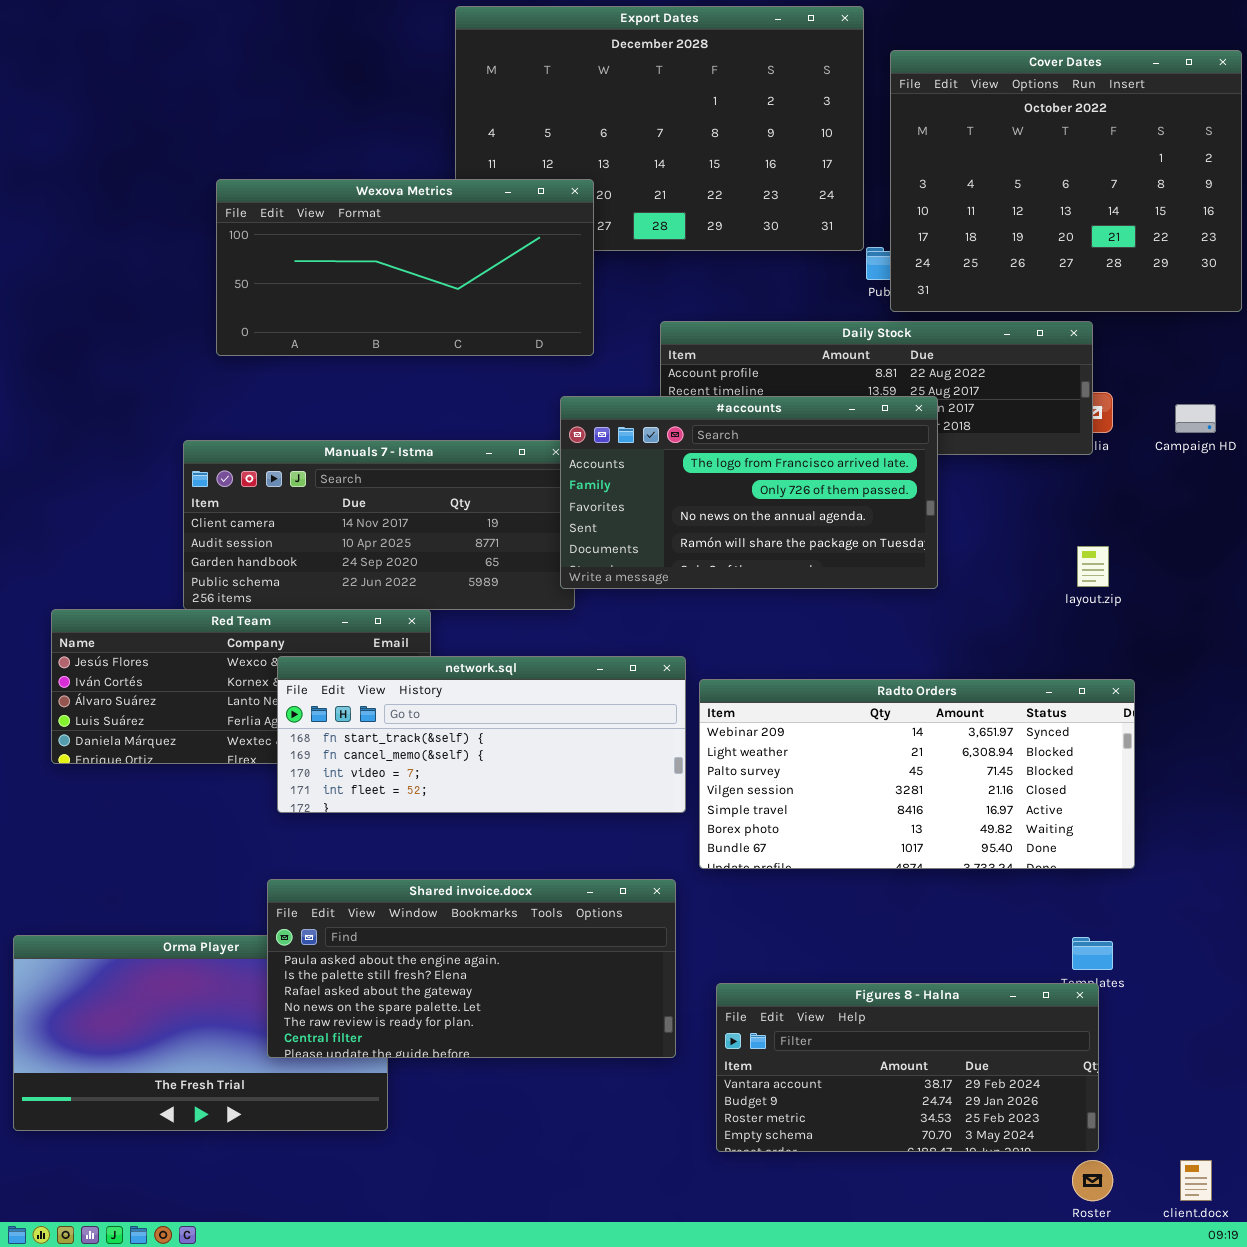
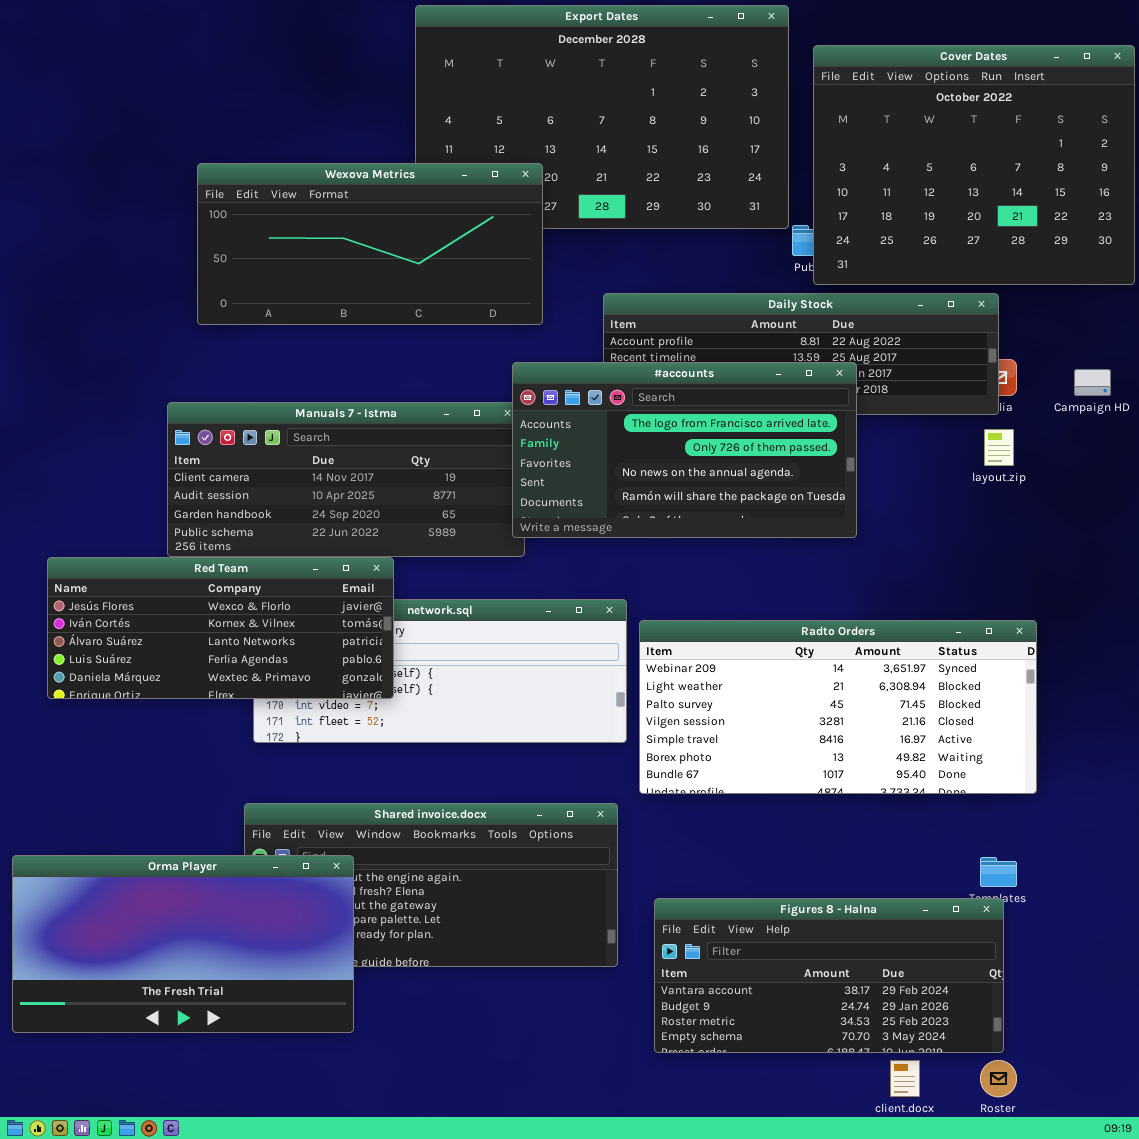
layout.zip: [1077,546,1109,587] -> [984,429,1014,466], moved
Red Team: [51,609,431,764] -> [47,557,394,699], raised
Orma Player: [13,935,388,1131] -> [12,855,354,1033], raised
client.docx: [1180,1160,1212,1201] -> [890,1060,920,1097], moved

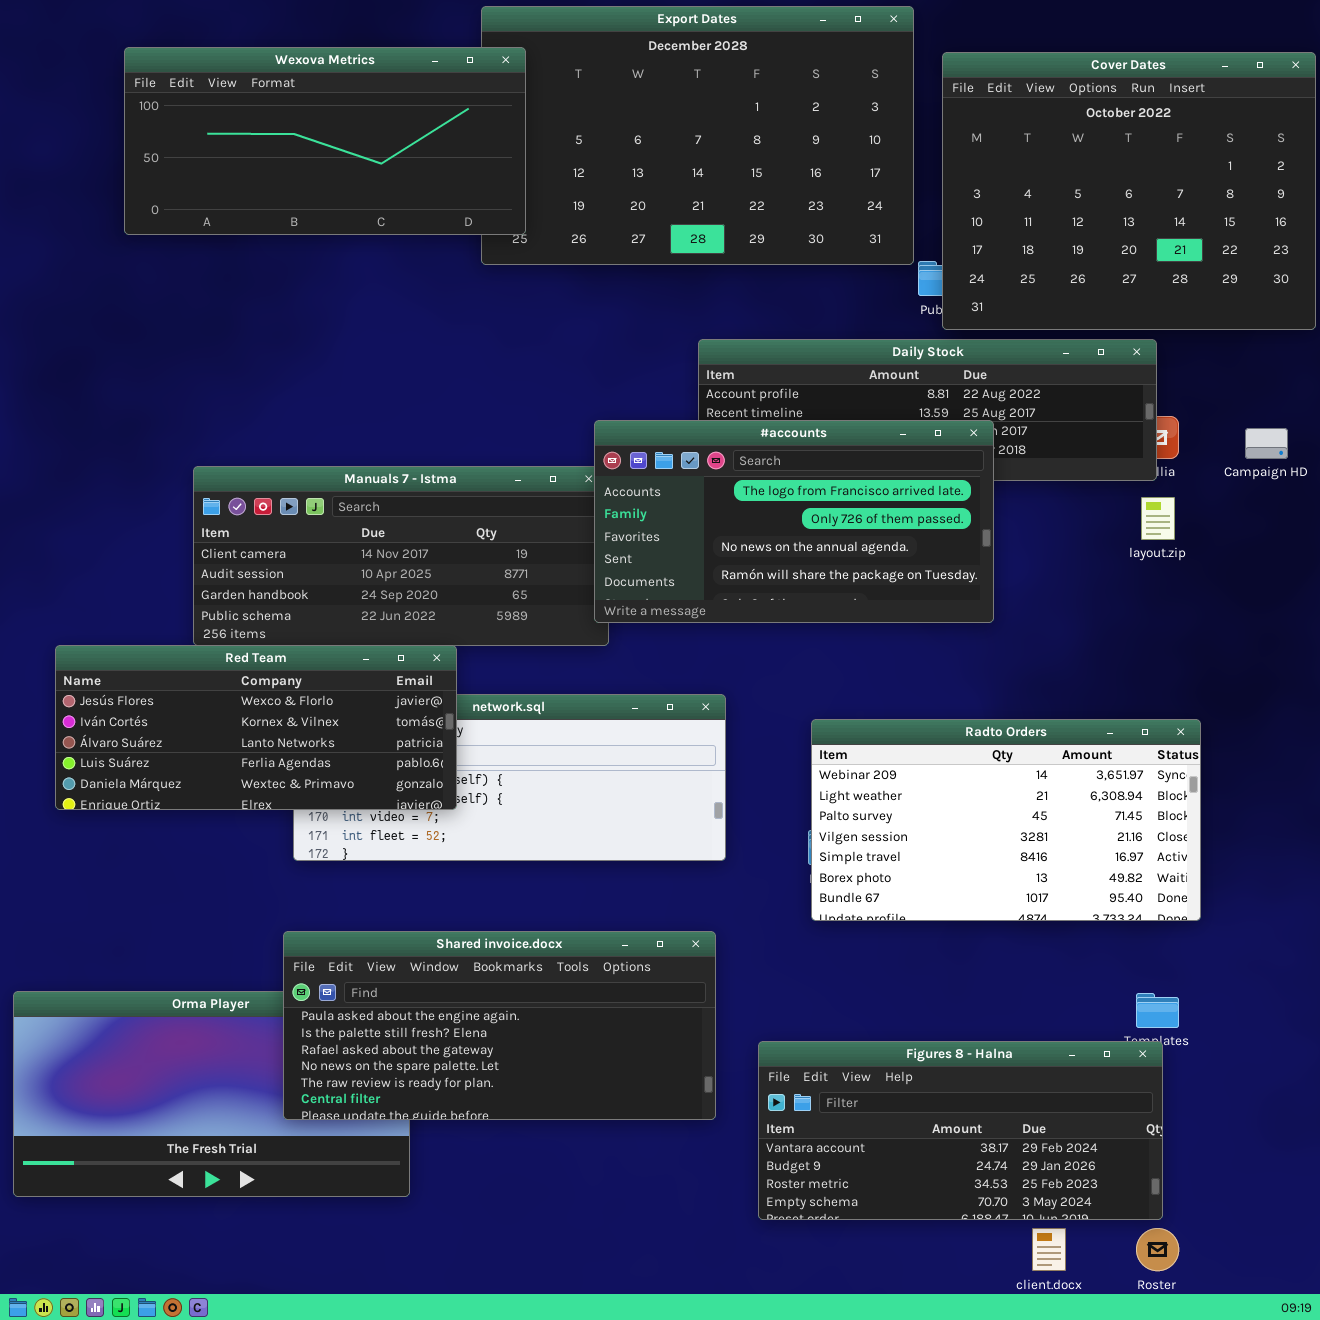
Wexova Metrics: [197,163,543,325] -> [124,47,526,235], moved
Radto Orders: [639,620,1037,794] -> [811,719,1201,921], resized
Shared invoice.docx: [244,803,618,967] -> [283,931,716,1120], raised

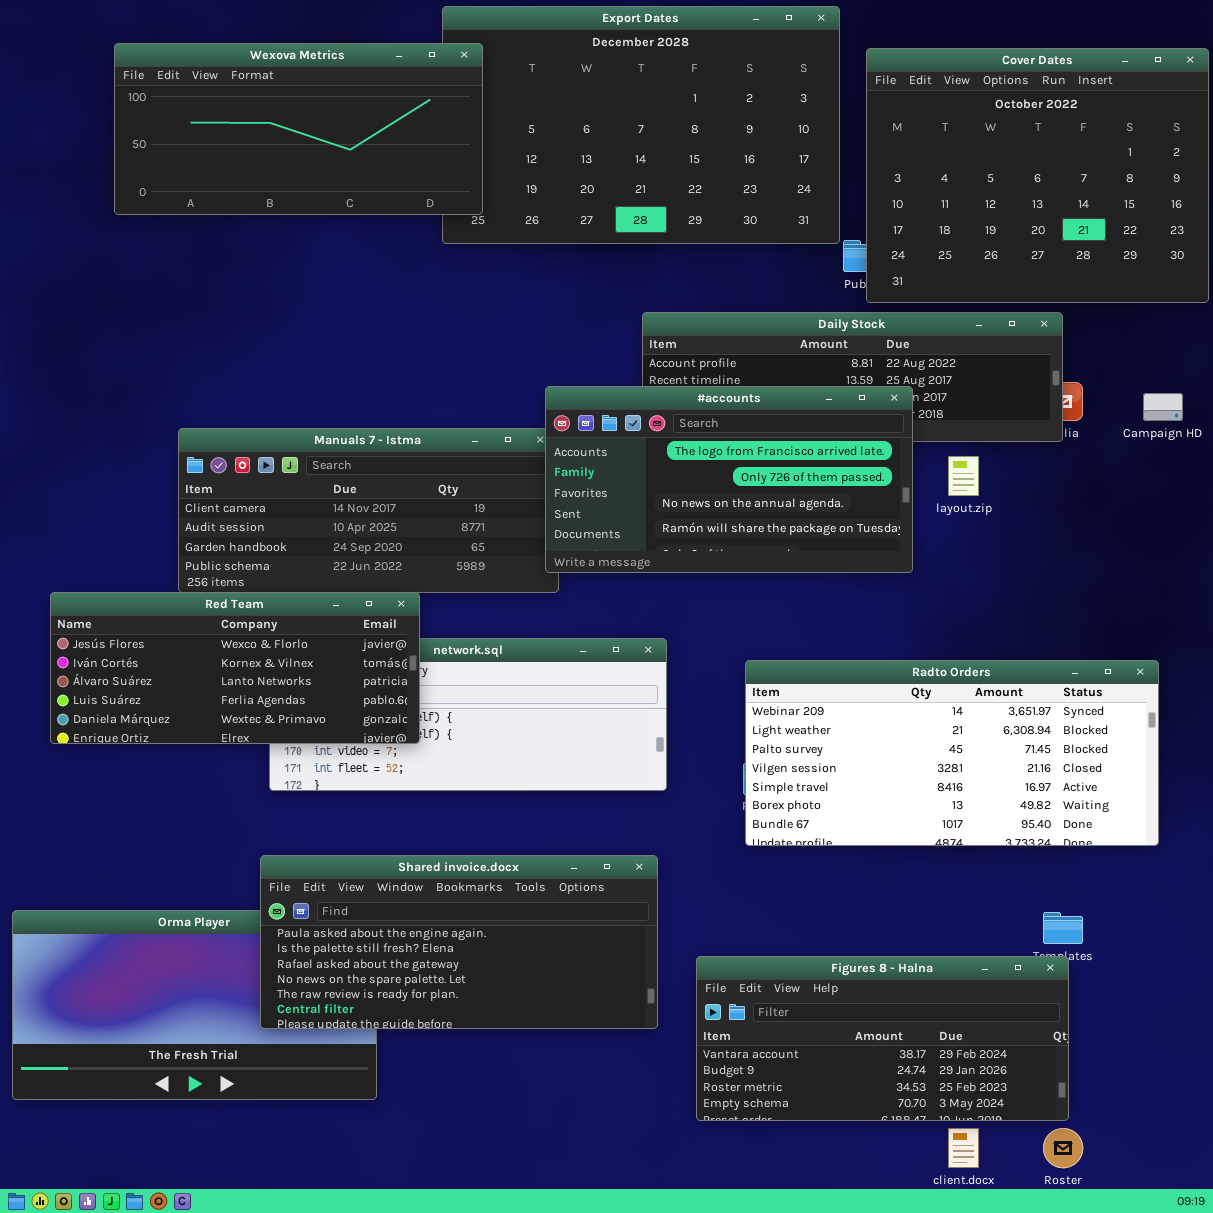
layout.zip: [1141,497,1175,540] -> [948,456,979,496], moved
Radto Orders: [811,719,1201,921] -> [745,660,1159,846], resized

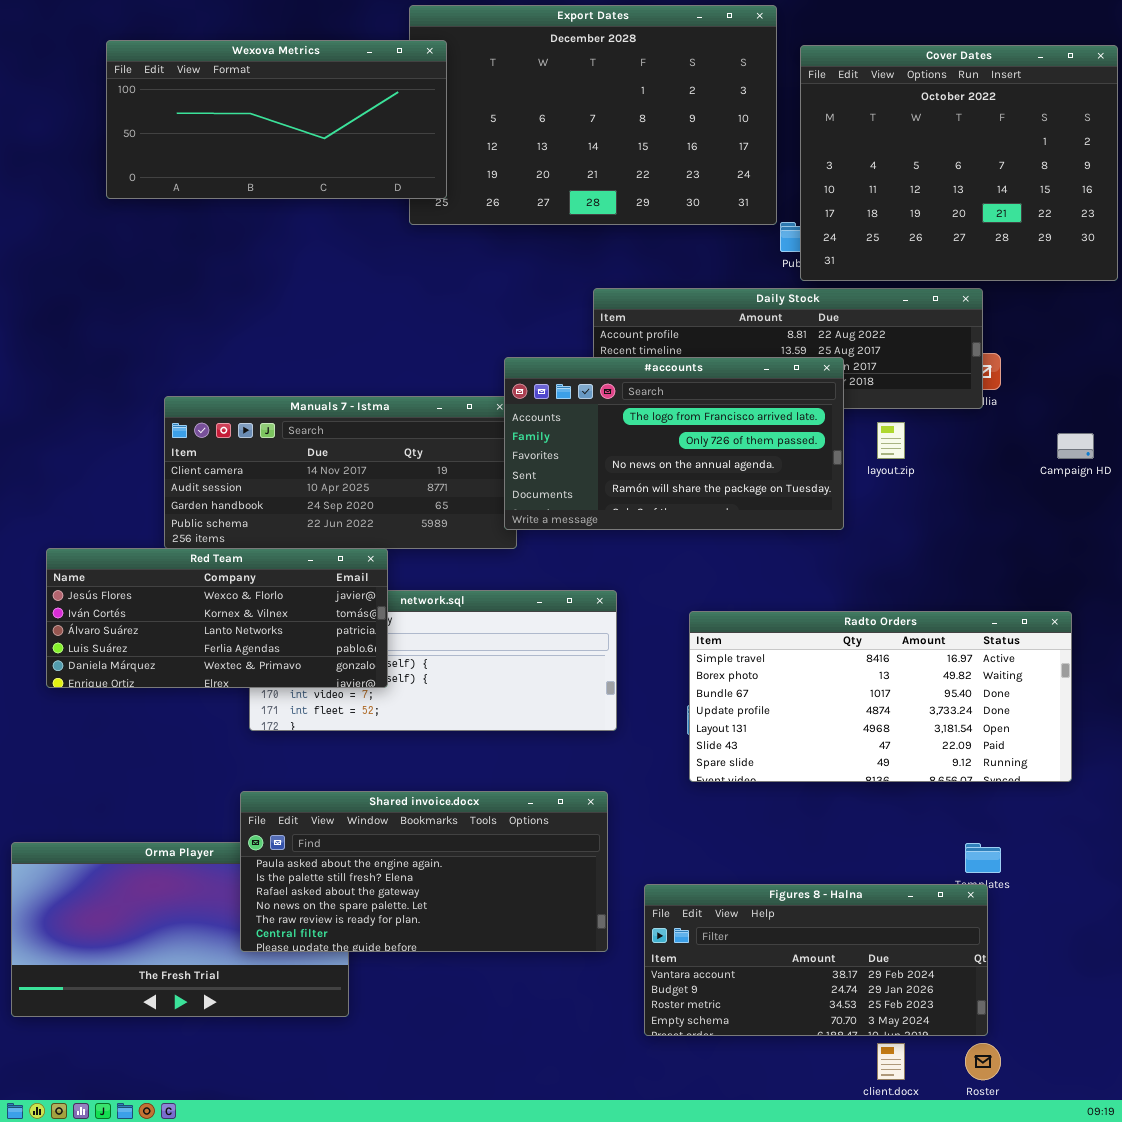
Campaign HD: [1143,393,1183,421] -> [1057,433,1094,459], moved
Radto Orders: [745,660,1159,846] -> [689,611,1072,782], scrolled down 4 rows

